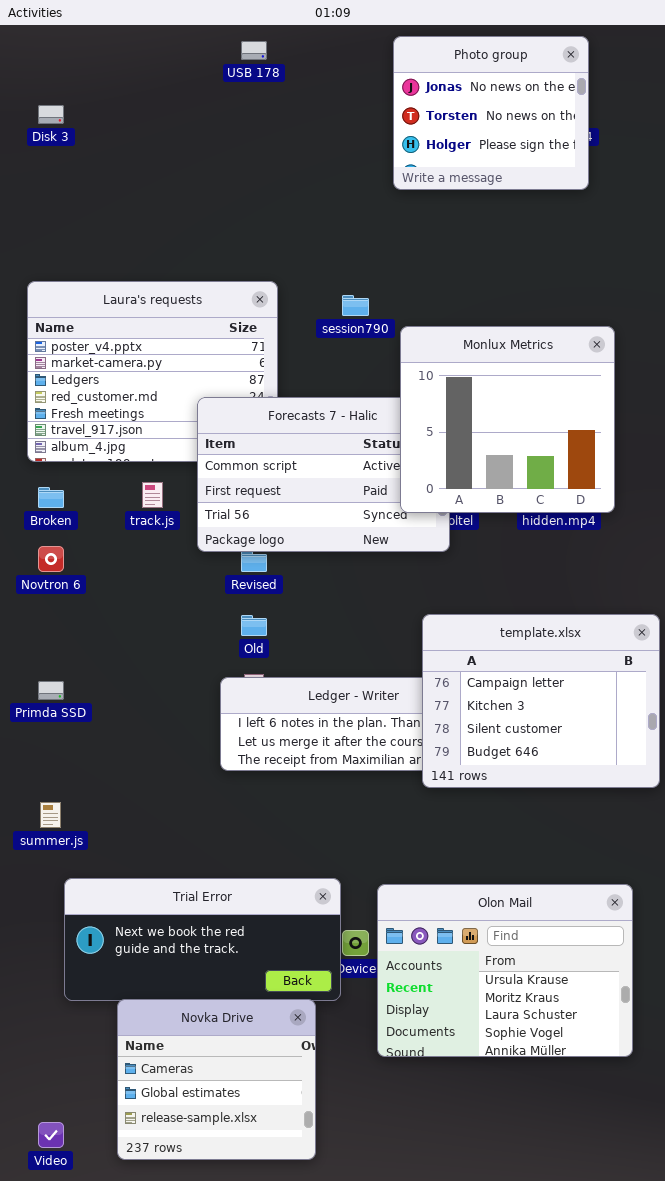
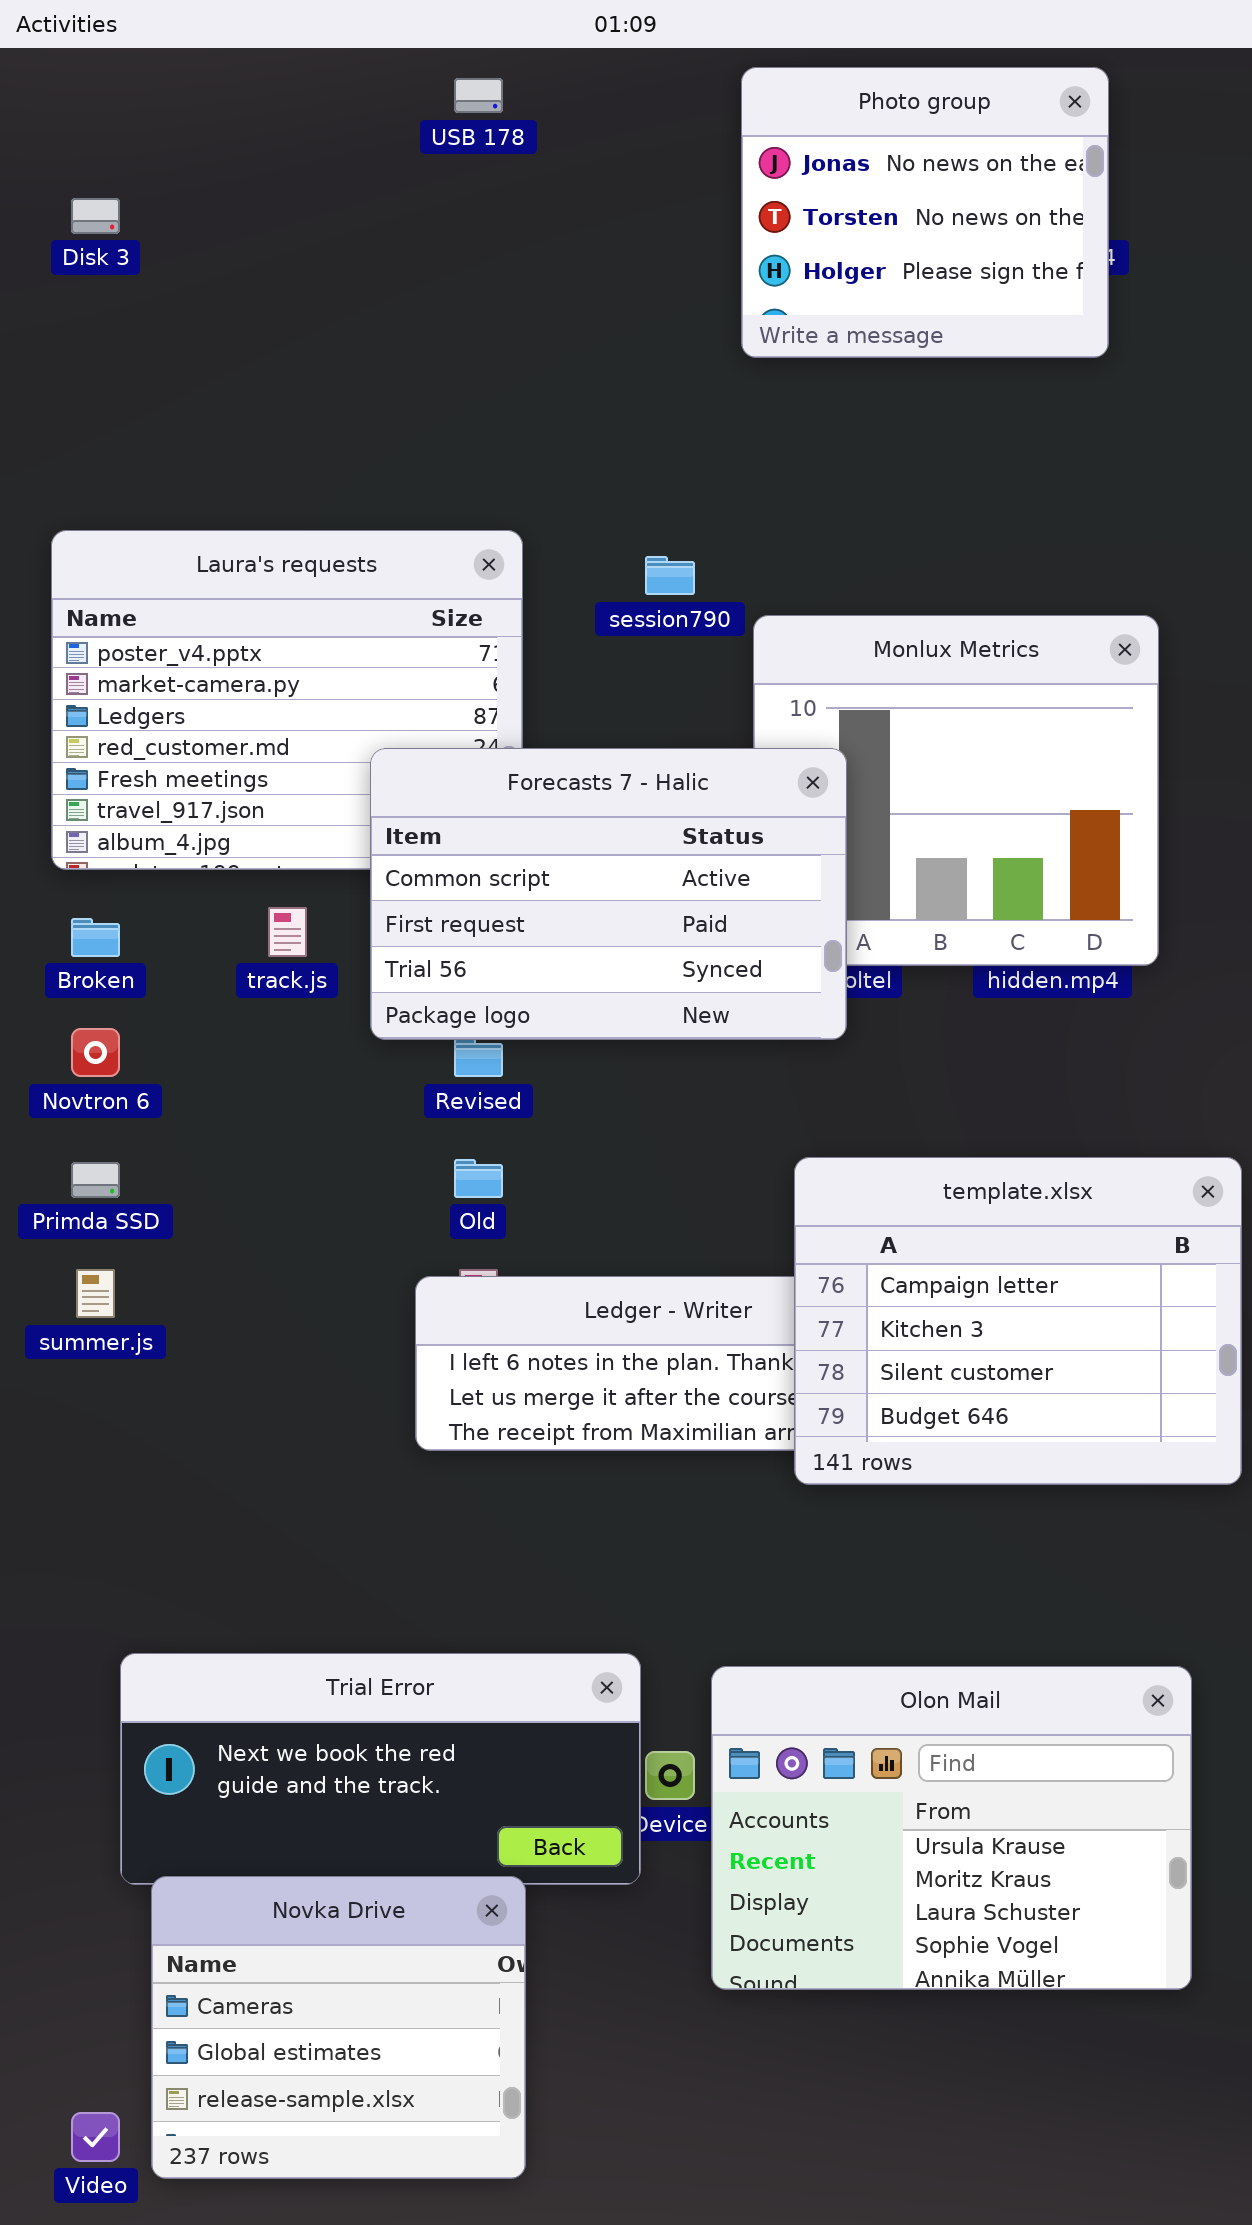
Forecasts 7 - Halic: [197,397,450,552] -> [370,748,847,1040], raised
Primda SSD: [38,681,64,700] -> [71,1162,120,1198], moved
summer.js: [40,802,61,828] -> [76,1269,115,1318], moved
Novka Drive: [117,999,316,1160] -> [151,1876,526,2179], moved

